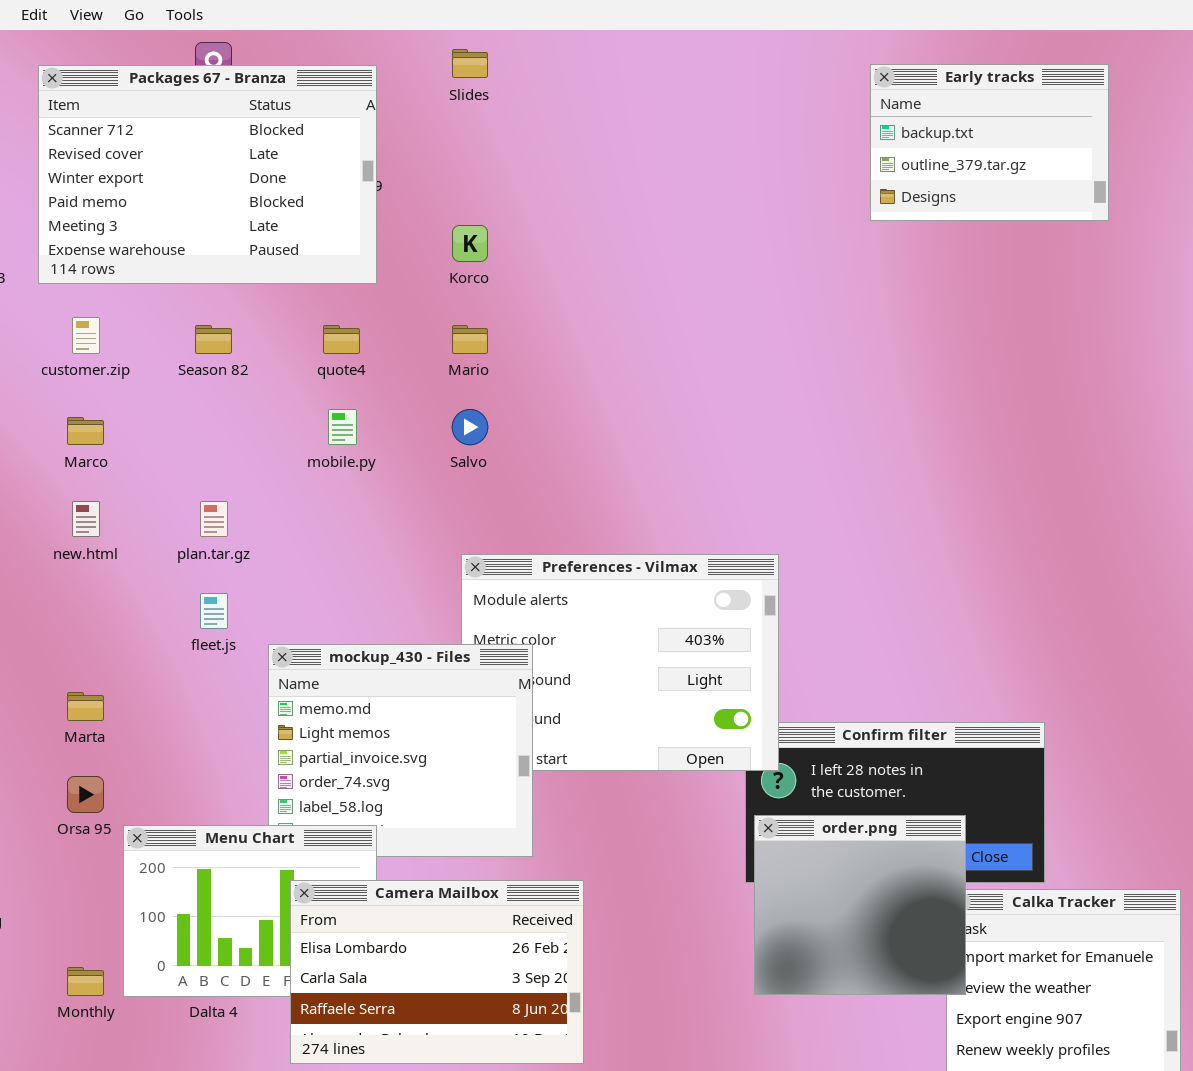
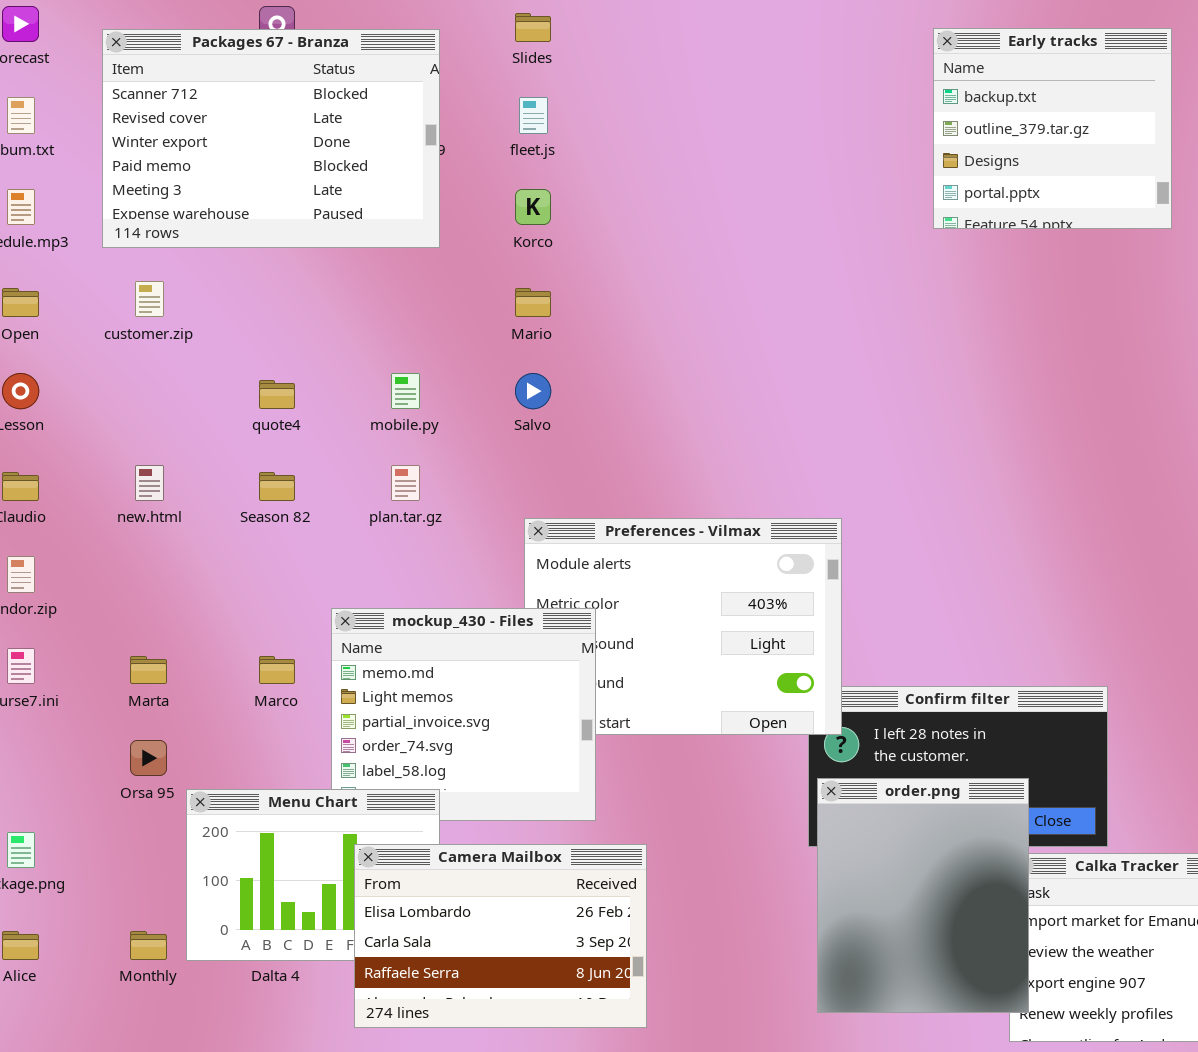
Early tracks: [870,64,1109,221] -> [933,28,1172,229], resized
Season 82: [195,325,232,354] -> [259,472,295,501], moved
quote4: [323,325,360,354] -> [259,380,295,409], moved
Marco: [67,417,104,445] -> [259,656,295,684], moved
plan.tar.gz: [200,501,228,537] -> [391,465,420,501], moved
fleet.js: [200,593,228,629] -> [519,97,548,134], moved
order.png: [754,815,966,995] -> [817,778,1029,1013], resized

